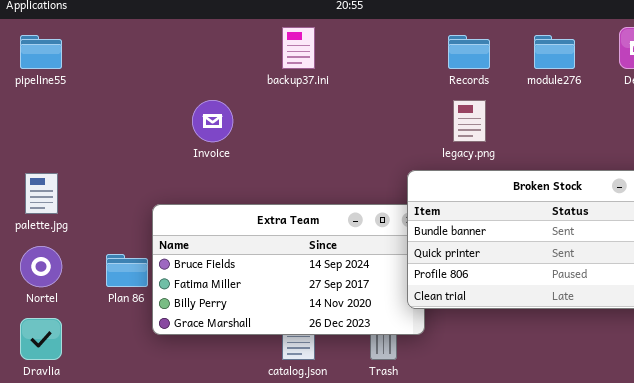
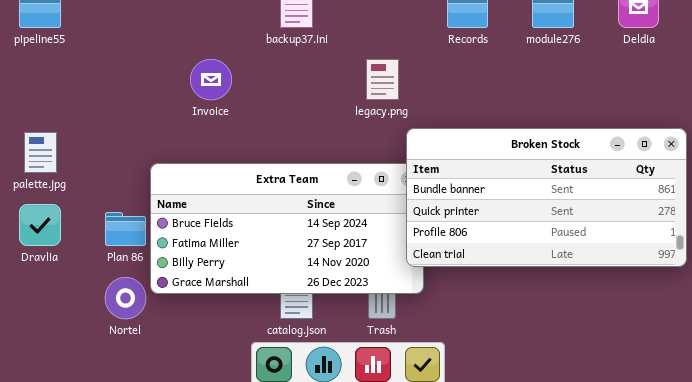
legacy.png: [453,100,486,142] -> [366,59,399,100], moved
Nortel: [20,246,62,287] -> [105,277,146,319], moved
Dravlia: [20,318,62,360] -> [19,204,61,246], moved

